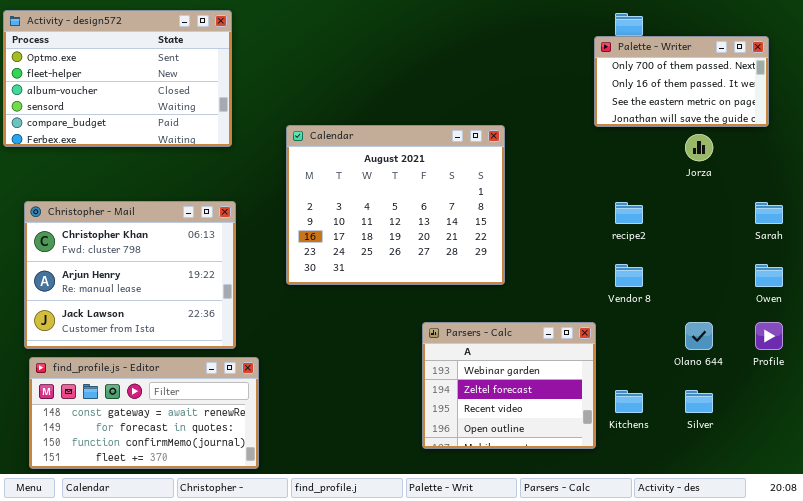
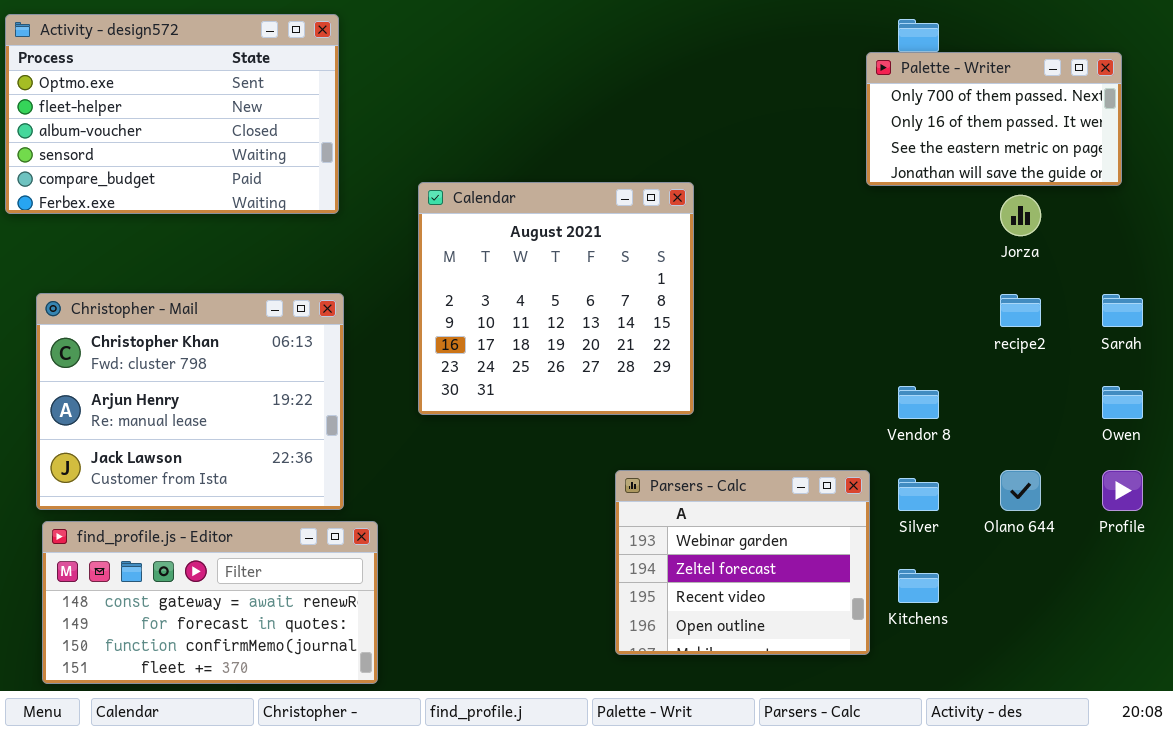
Calendar: [286,125,505,285] -> [418,182,694,415], resized
recipe2: [615,202,643,224] -> [1000,294,1041,327], moved
Silver: [685,390,713,413] -> [898,478,939,511], moved

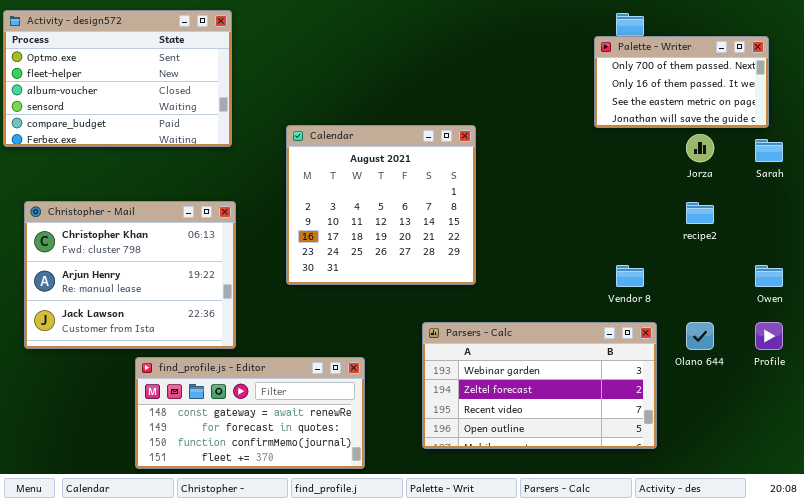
Sarah: [1102,294,1143,327] -> [755,139,783,162], moved
Parsers - Calc: [615,470,870,655] -> [422,322,657,449], resized
find_profile.js - Editor: [42,521,378,684] -> [135,357,365,469], moved

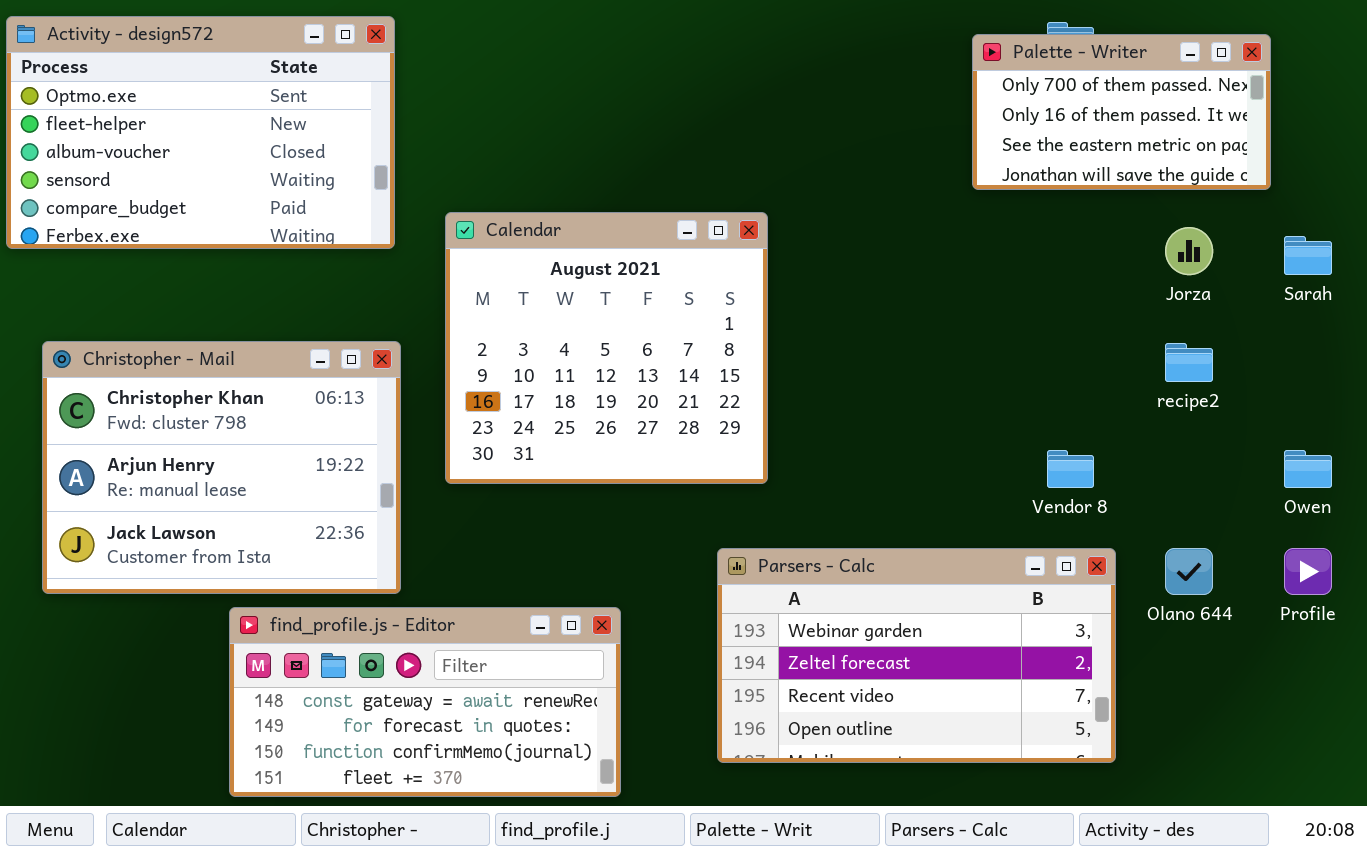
Palette - Writer: [594,36,769,128] -> [972,34,1271,190], moved
Calendar: [286,125,476,285] -> [445,212,768,484], moved

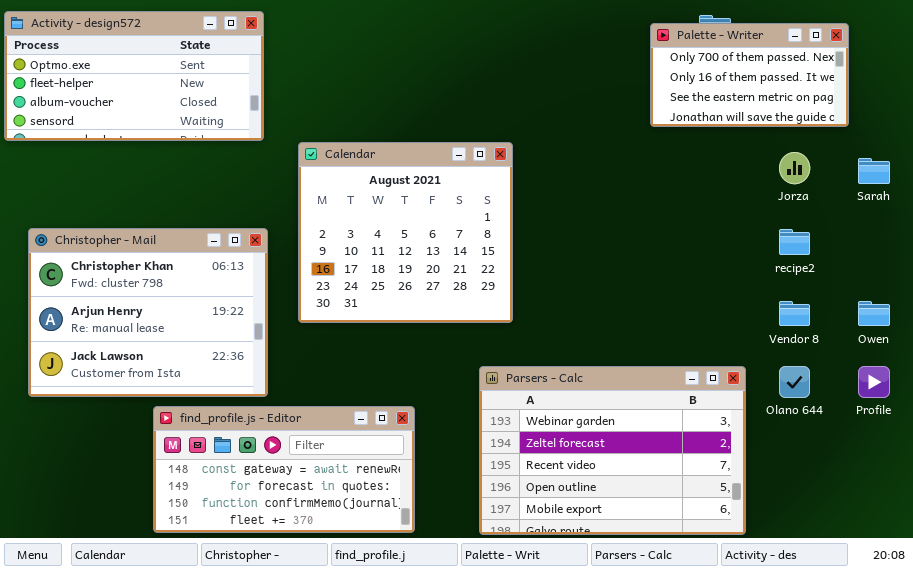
Activity - design572: [6,16,395,249] -> [4,11,264,141], resized
Vendor 8: [1047,450,1094,488] -> [779,301,810,326], moved
Parsers - Calc: [717,548,1116,763] -> [479,366,746,535], resized

